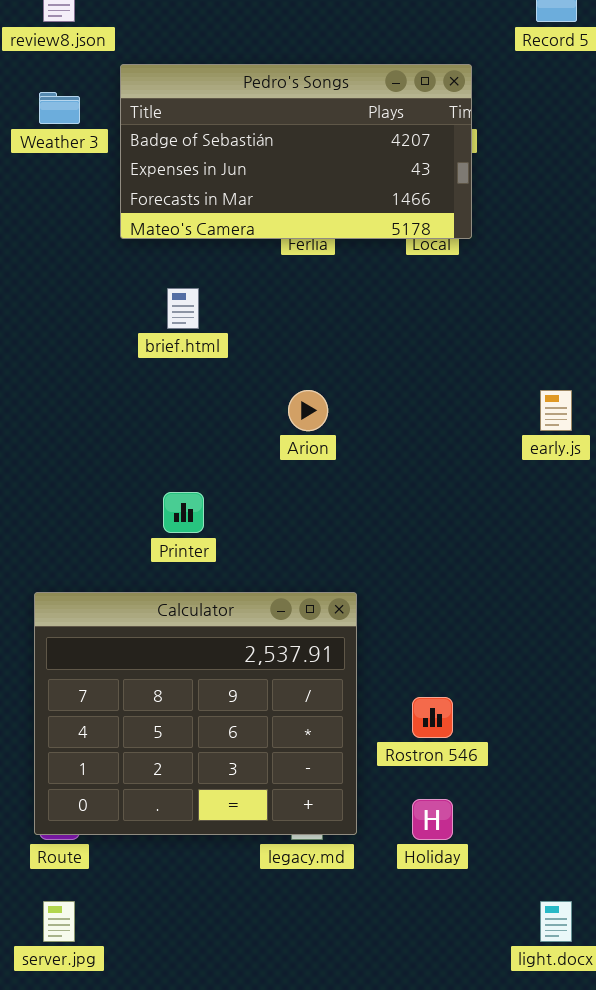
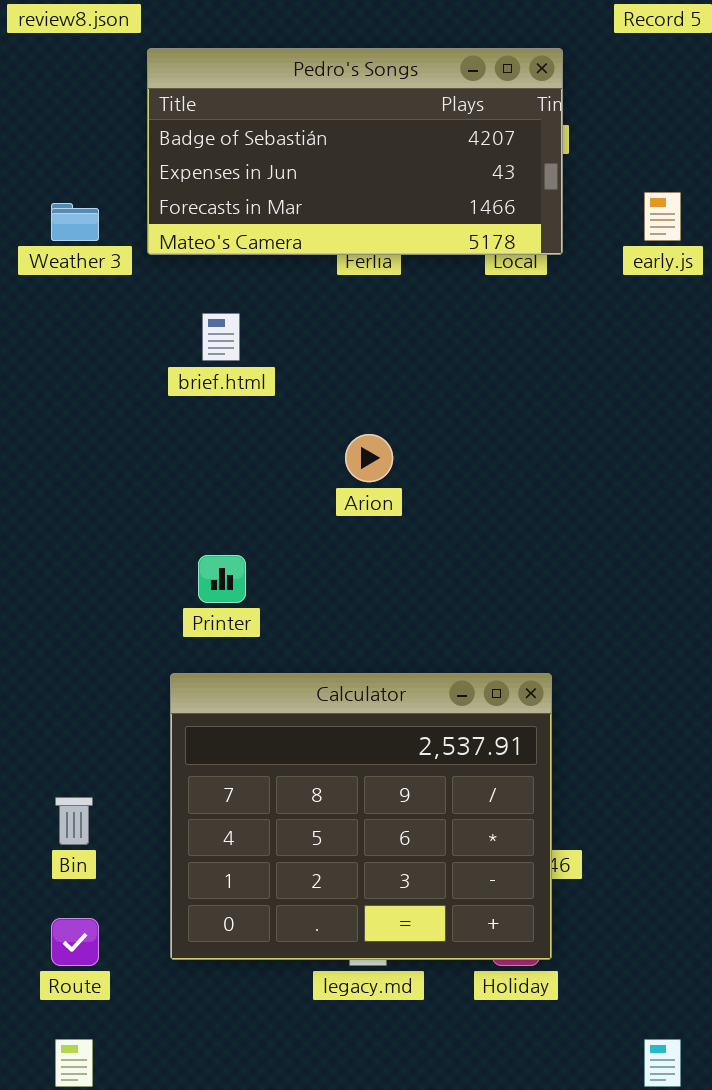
Weather 3: [39,92,80,124] -> [51,203,99,241], moved
early.js: [540,390,572,431] -> [644,192,681,241], moved
Calculator: [34,592,357,835] -> [170,673,552,960], moved

